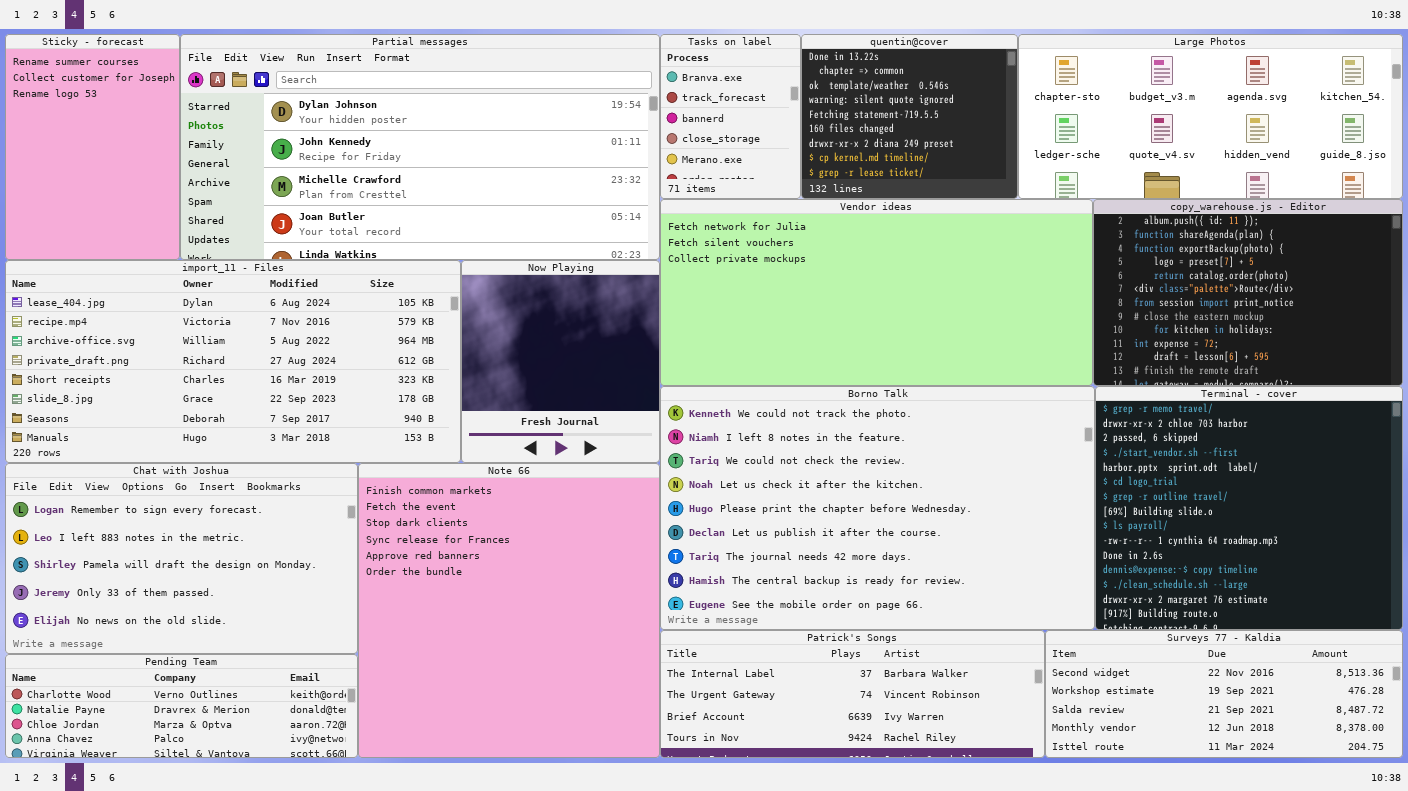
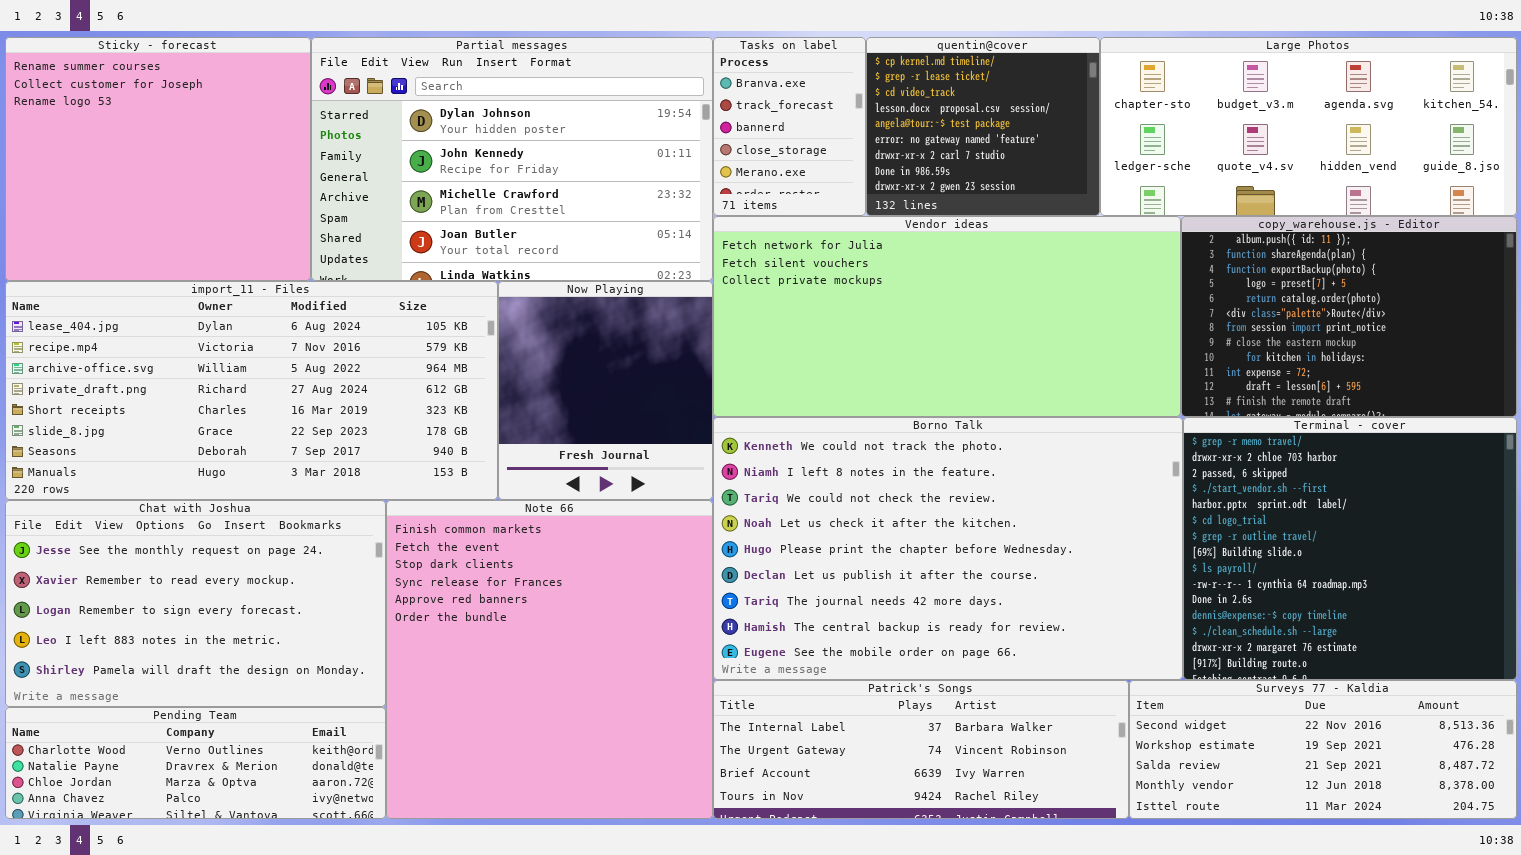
Sticky - forecast: [5,34,180,260] -> [5,37,311,281], resized
Partial messages: [180,34,660,260] -> [311,37,713,281], resized
quentin@cover: [801,34,1018,199] -> [866,37,1100,216], scrolled down 7 rows
Chat with Joshua: [5,463,358,654] -> [5,500,386,707], scrolled up 2 rows

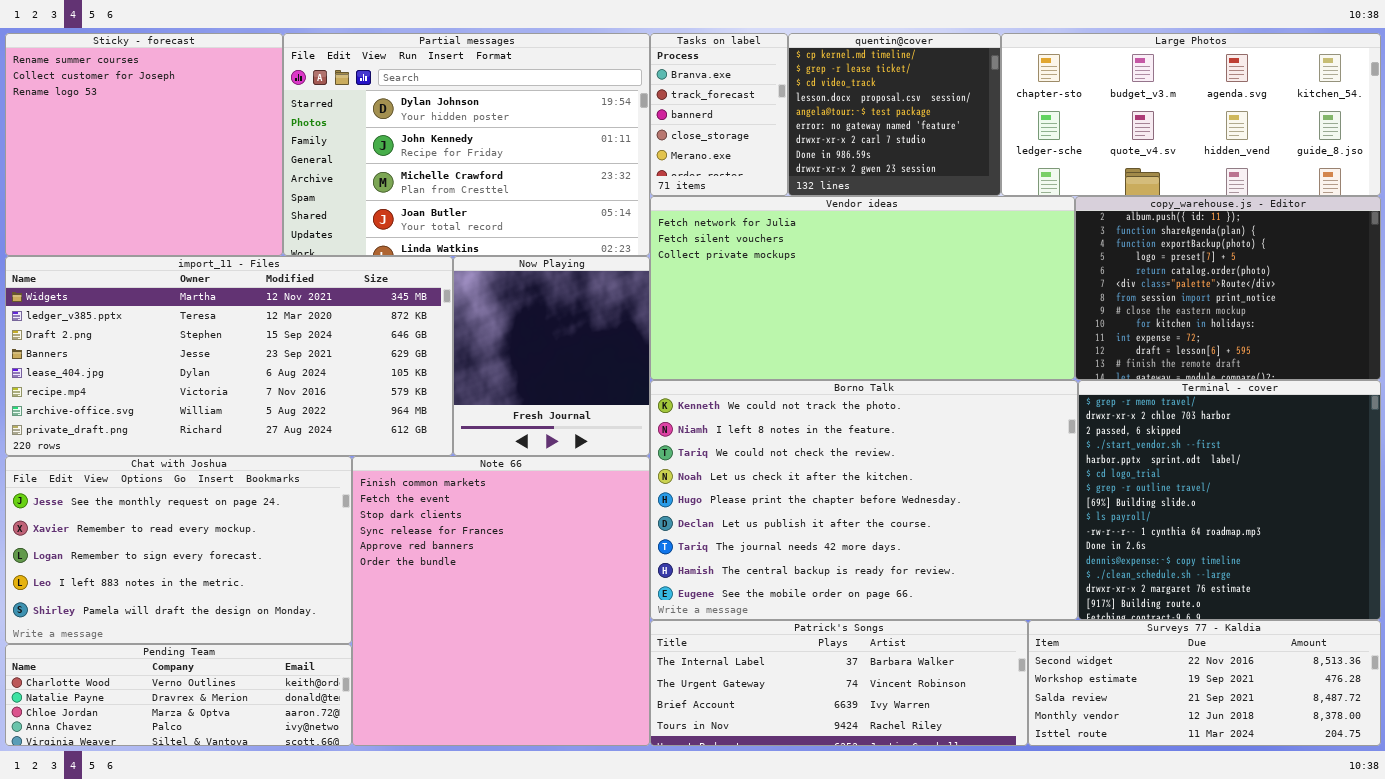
import_11 - Files: [5,281,498,500] -> [5,256,453,456], scrolled up 4 rows

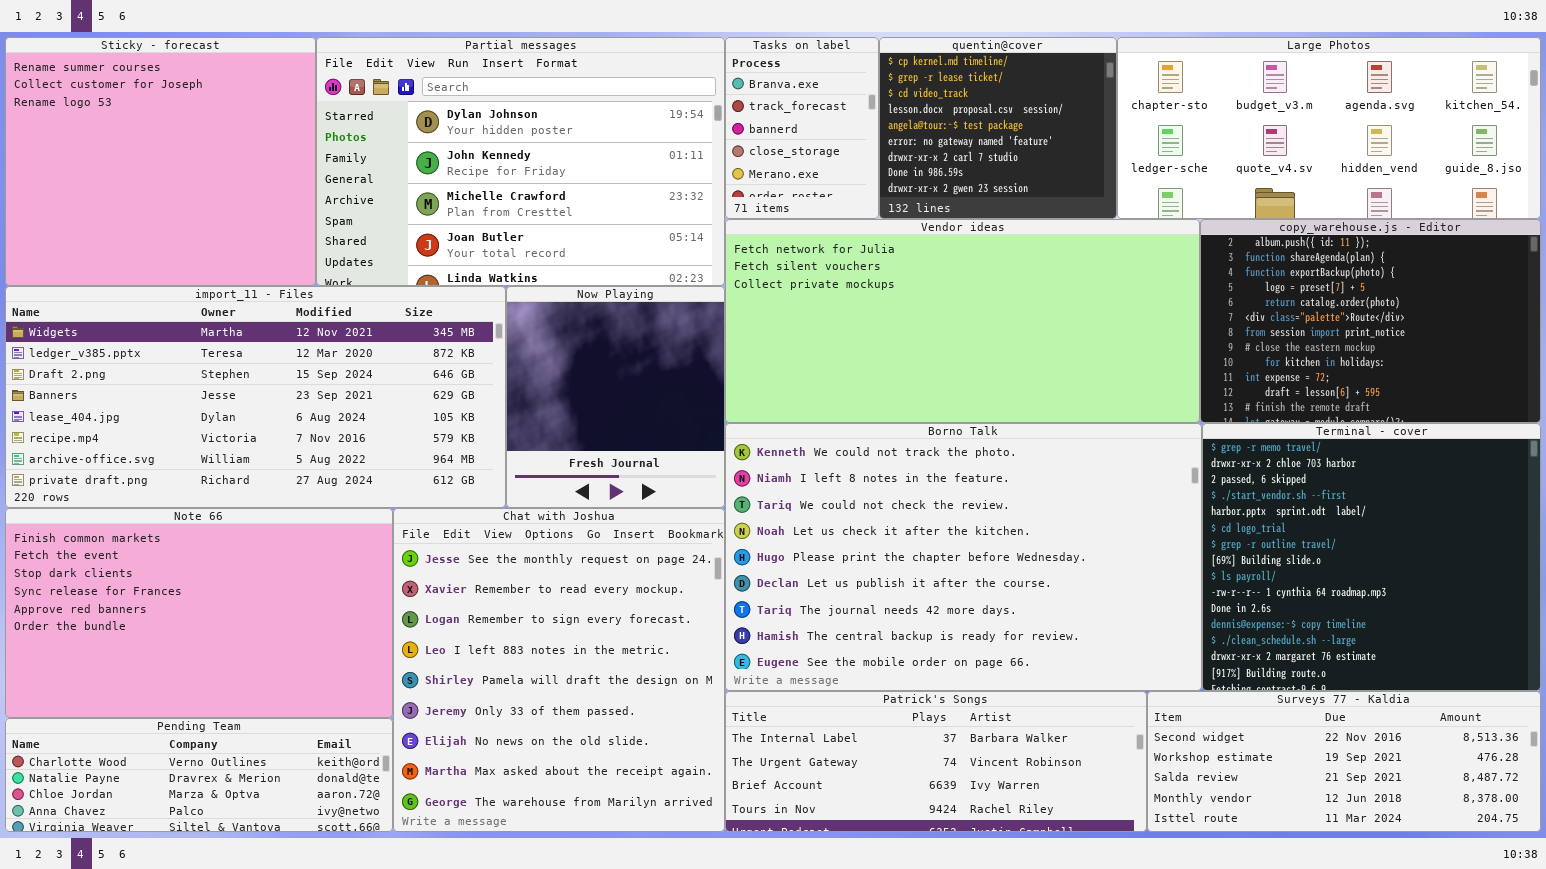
Chat with Joshua: [5,456,352,644] -> [393,508,725,832], moved, resized
Note 66: [352,456,650,746] -> [5,508,393,718], moved, resized

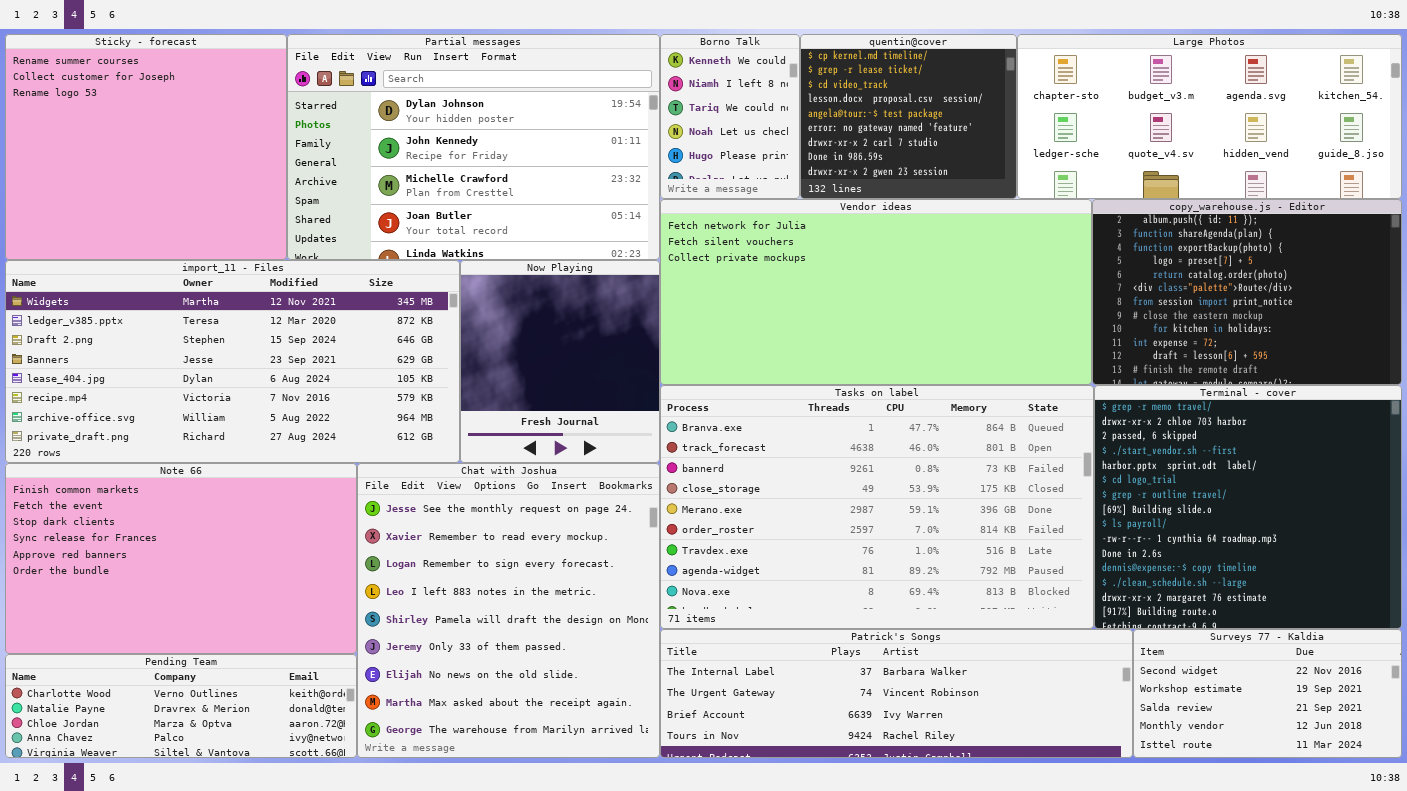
Tasks on label: [725,37,879,219] -> [660,385,1094,629], moved, resized
Borno Talk: [725,423,1202,691] -> [660,34,800,199], moved, resized
Patrick's Songs: [725,691,1147,832] -> [660,629,1133,758], resized
Surveys 77 - Kaldia: [1147,691,1541,832] -> [1133,629,1402,758], resized

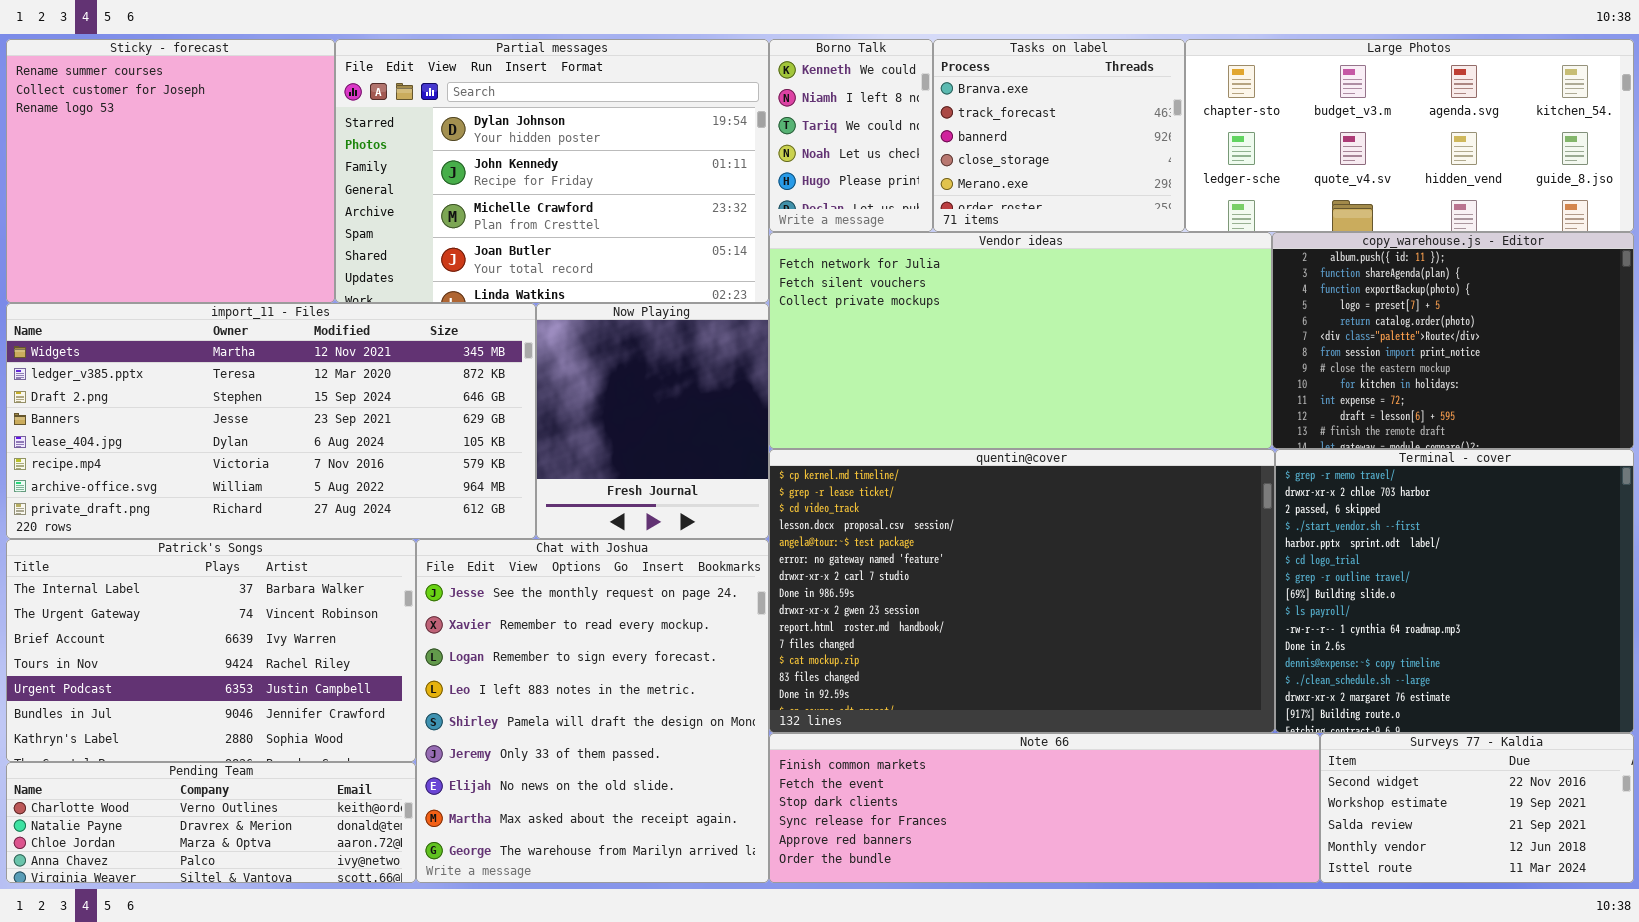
quentin@cover: [800,34,1017,199] -> [769,449,1275,733], moved, resized
Tasks on label: [660,385,1094,629] -> [933,39,1185,232], moved, resized
Note 66: [5,463,357,654] -> [769,733,1320,883], moved, resized
Patrick's Songs: [660,629,1133,758] -> [6,539,416,762], moved, resized

